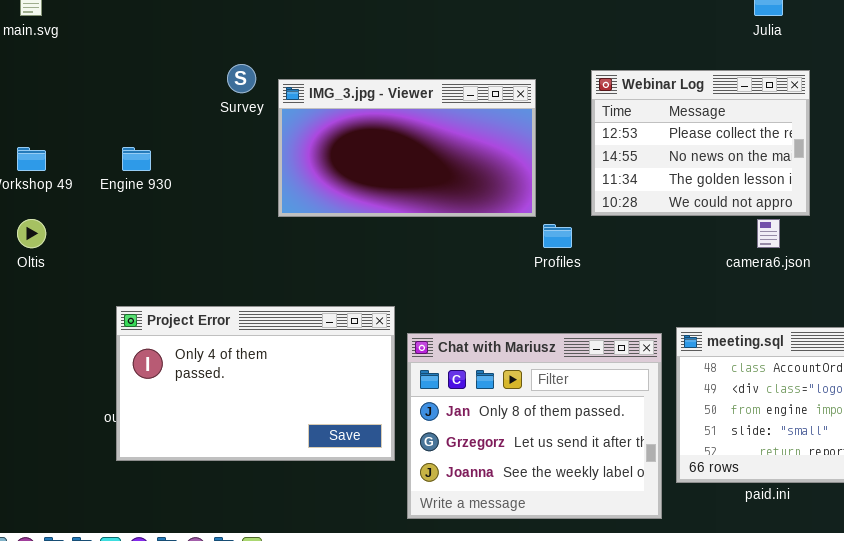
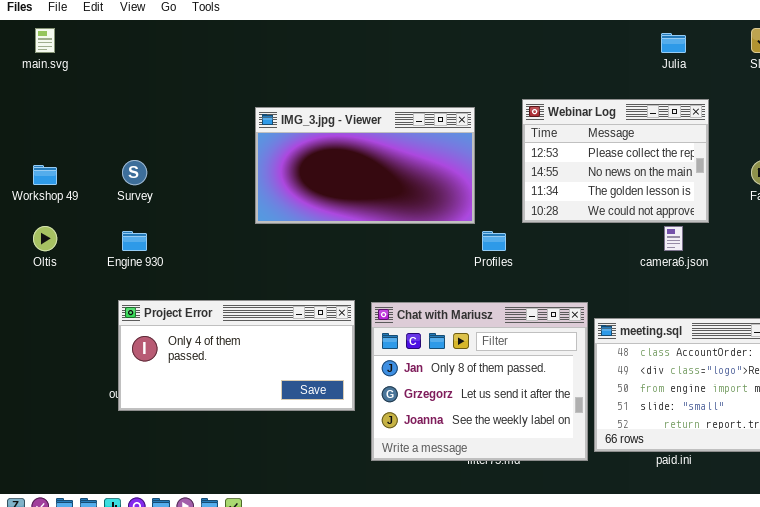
Survey: [227,64,256,93] -> [122,160,147,185], moved
Engine 930: [122,147,151,171] -> [122,231,147,251], moved
Project Error: [116,306,395,461] -> [118,300,355,411], resized
Chat with Mariusz: [407,333,662,519] -> [371,302,588,461], moved

